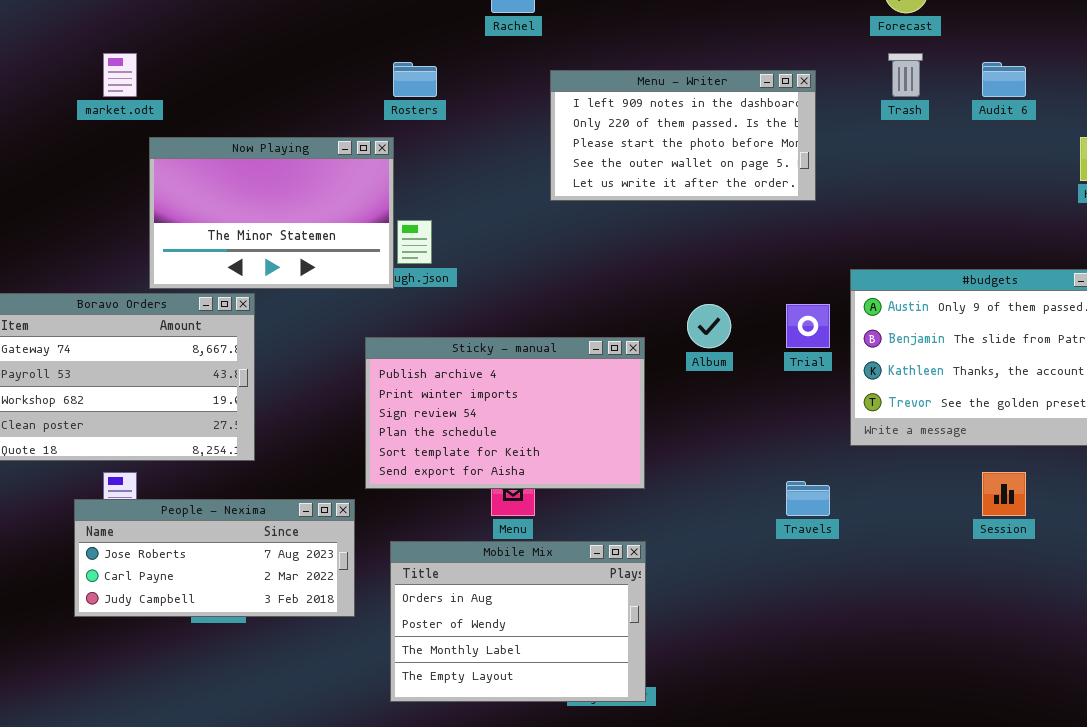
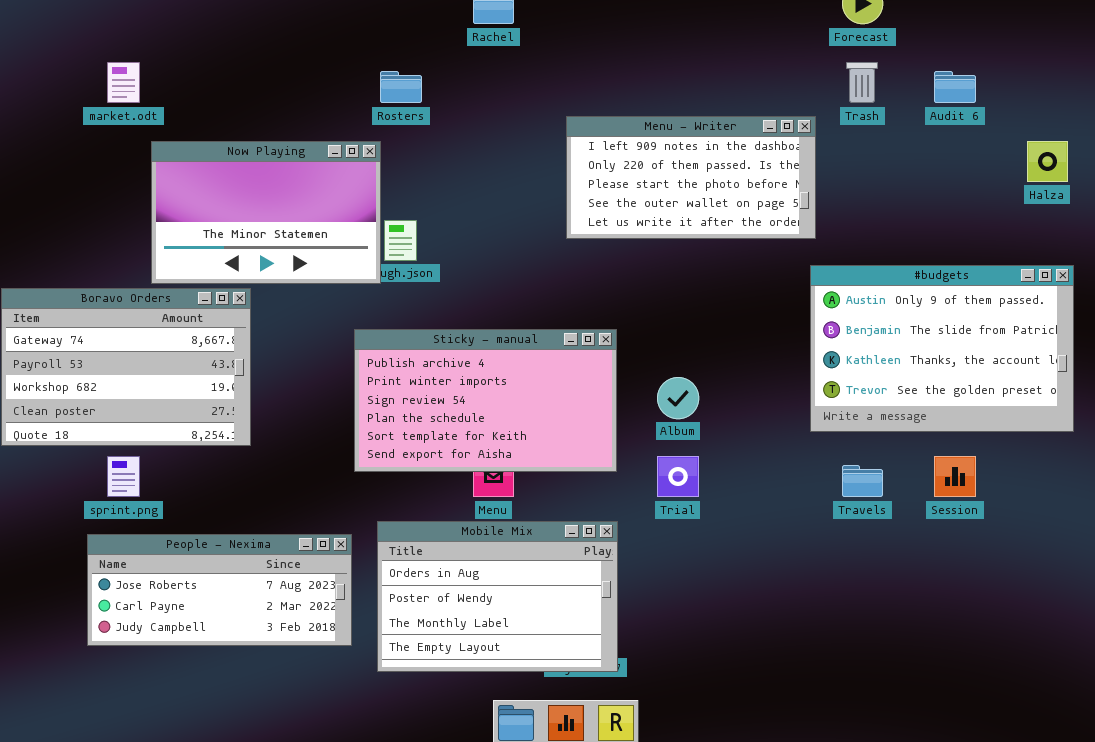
Menu - Writer: [550,70,816,201] -> [566,116,816,239], moved
Album: [687,304,731,348] -> [657,377,699,419], moved
Trial: [786,304,830,348] -> [657,456,699,497], moved
Travels: [786,481,830,516] -> [842,465,883,497], moved
People - Nexima: [74,499,355,617] -> [87,534,352,646], moved

